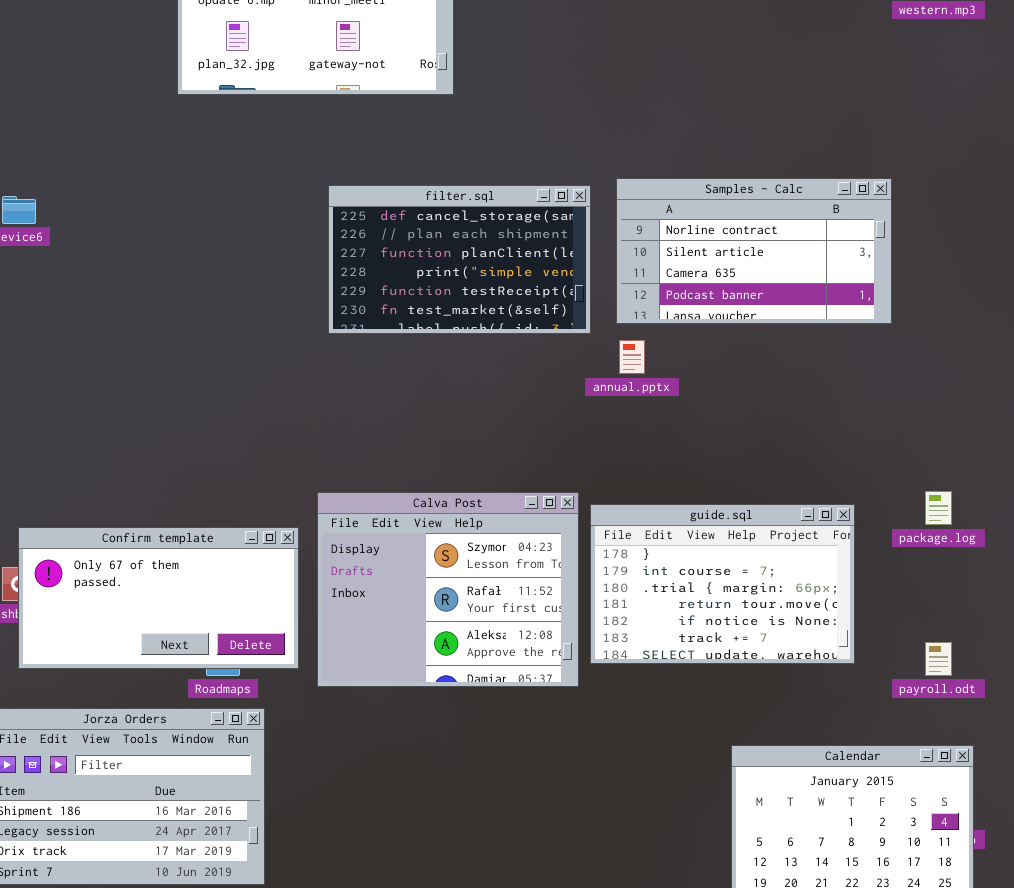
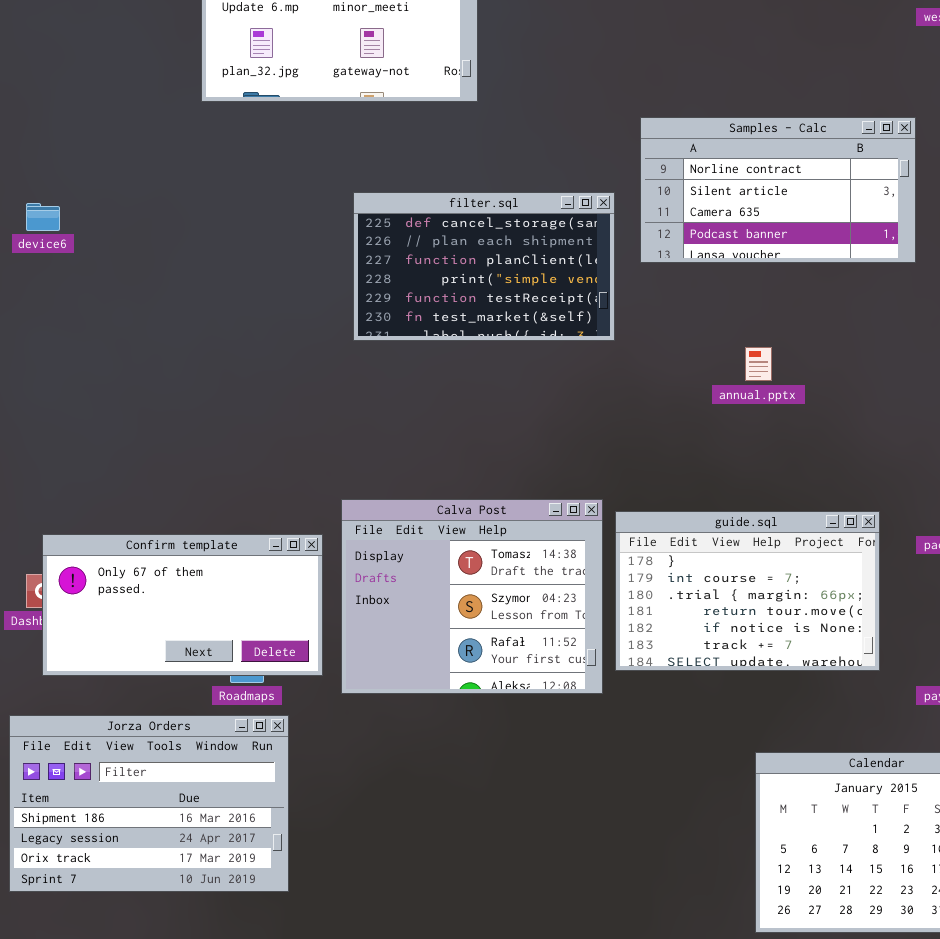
Samples - Calc: [616,178,892,324] -> [640,117,916,263], moved
annual.pptx: [619,340,645,374] -> [745,347,772,381], moved
Calva Post: [317,492,579,687] -> [341,499,603,694], scrolled up 1 row

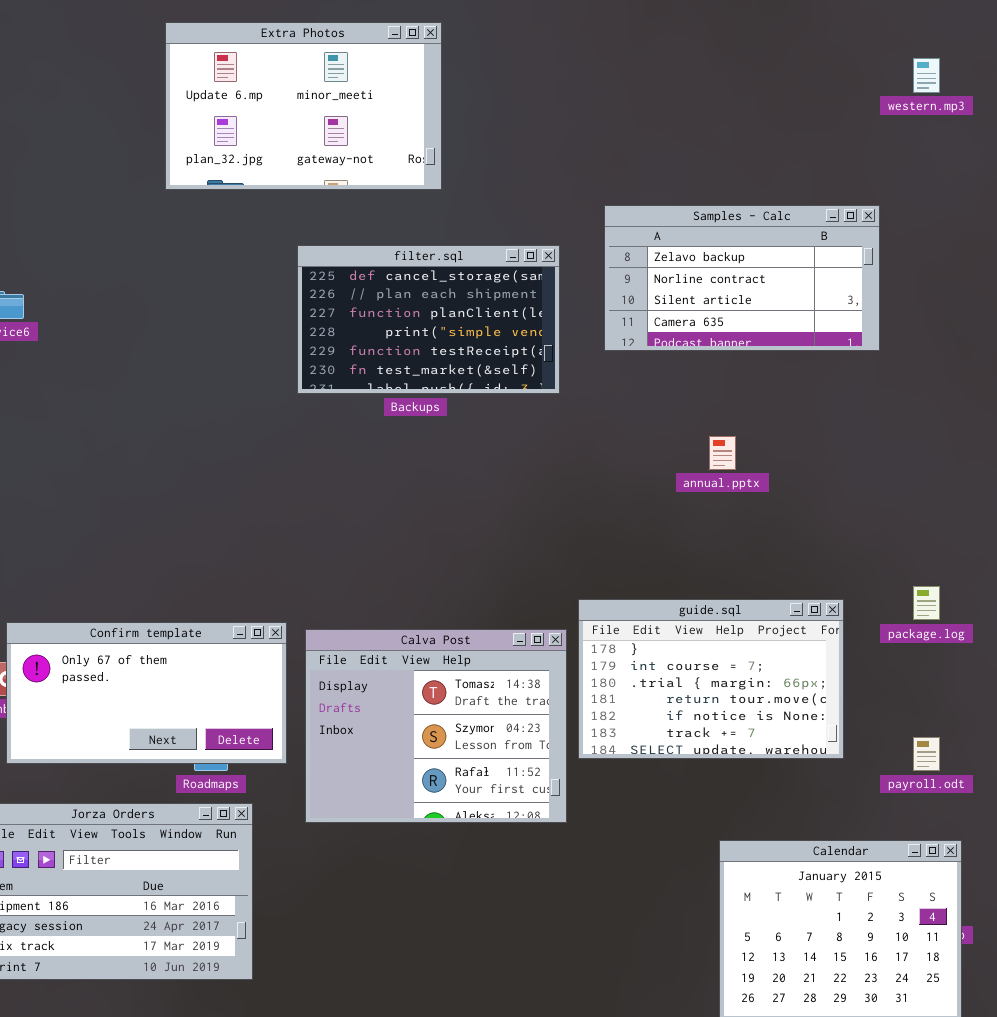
Samples - Calc: [640,117,916,263] -> [604,205,880,351], scrolled up 1 row
filter.sql: [353,192,615,341] -> [297,245,560,394], moved
Calva Post: [341,499,603,694] -> [305,629,567,823], moved

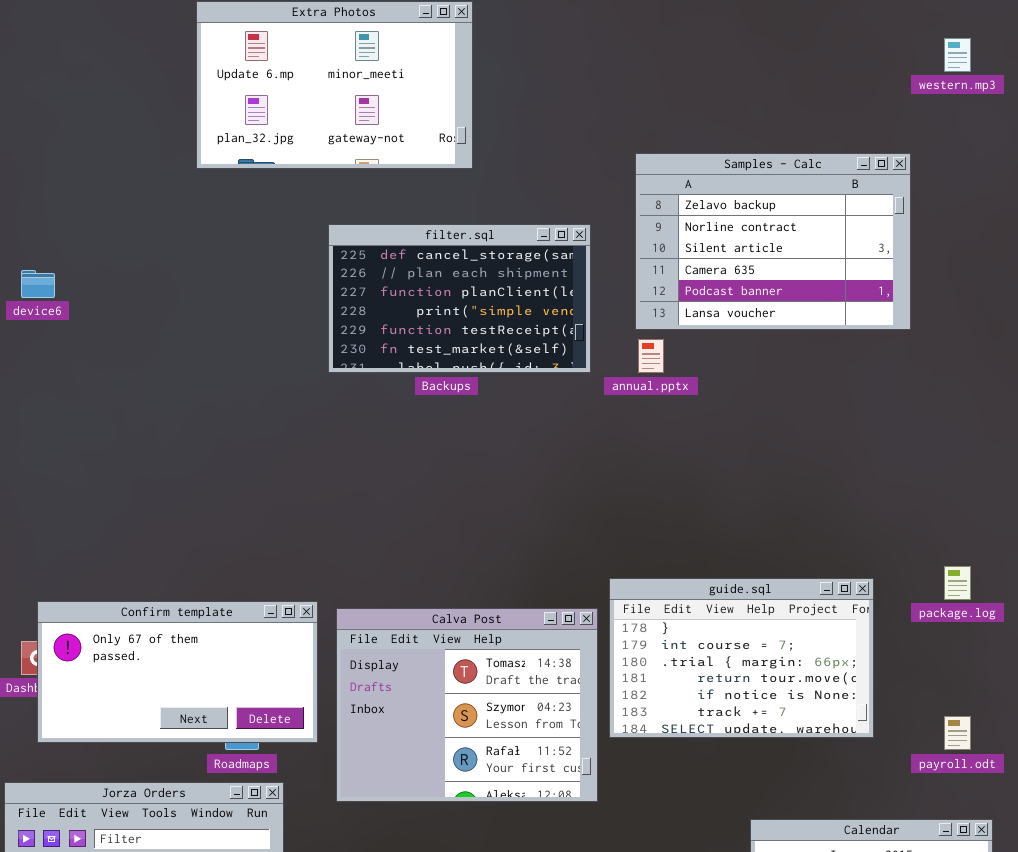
Samples - Calc: [604,205,880,351] -> [635,153,911,330], resized
annual.pptx: [709,436,736,470] -> [638,339,664,373], moved

